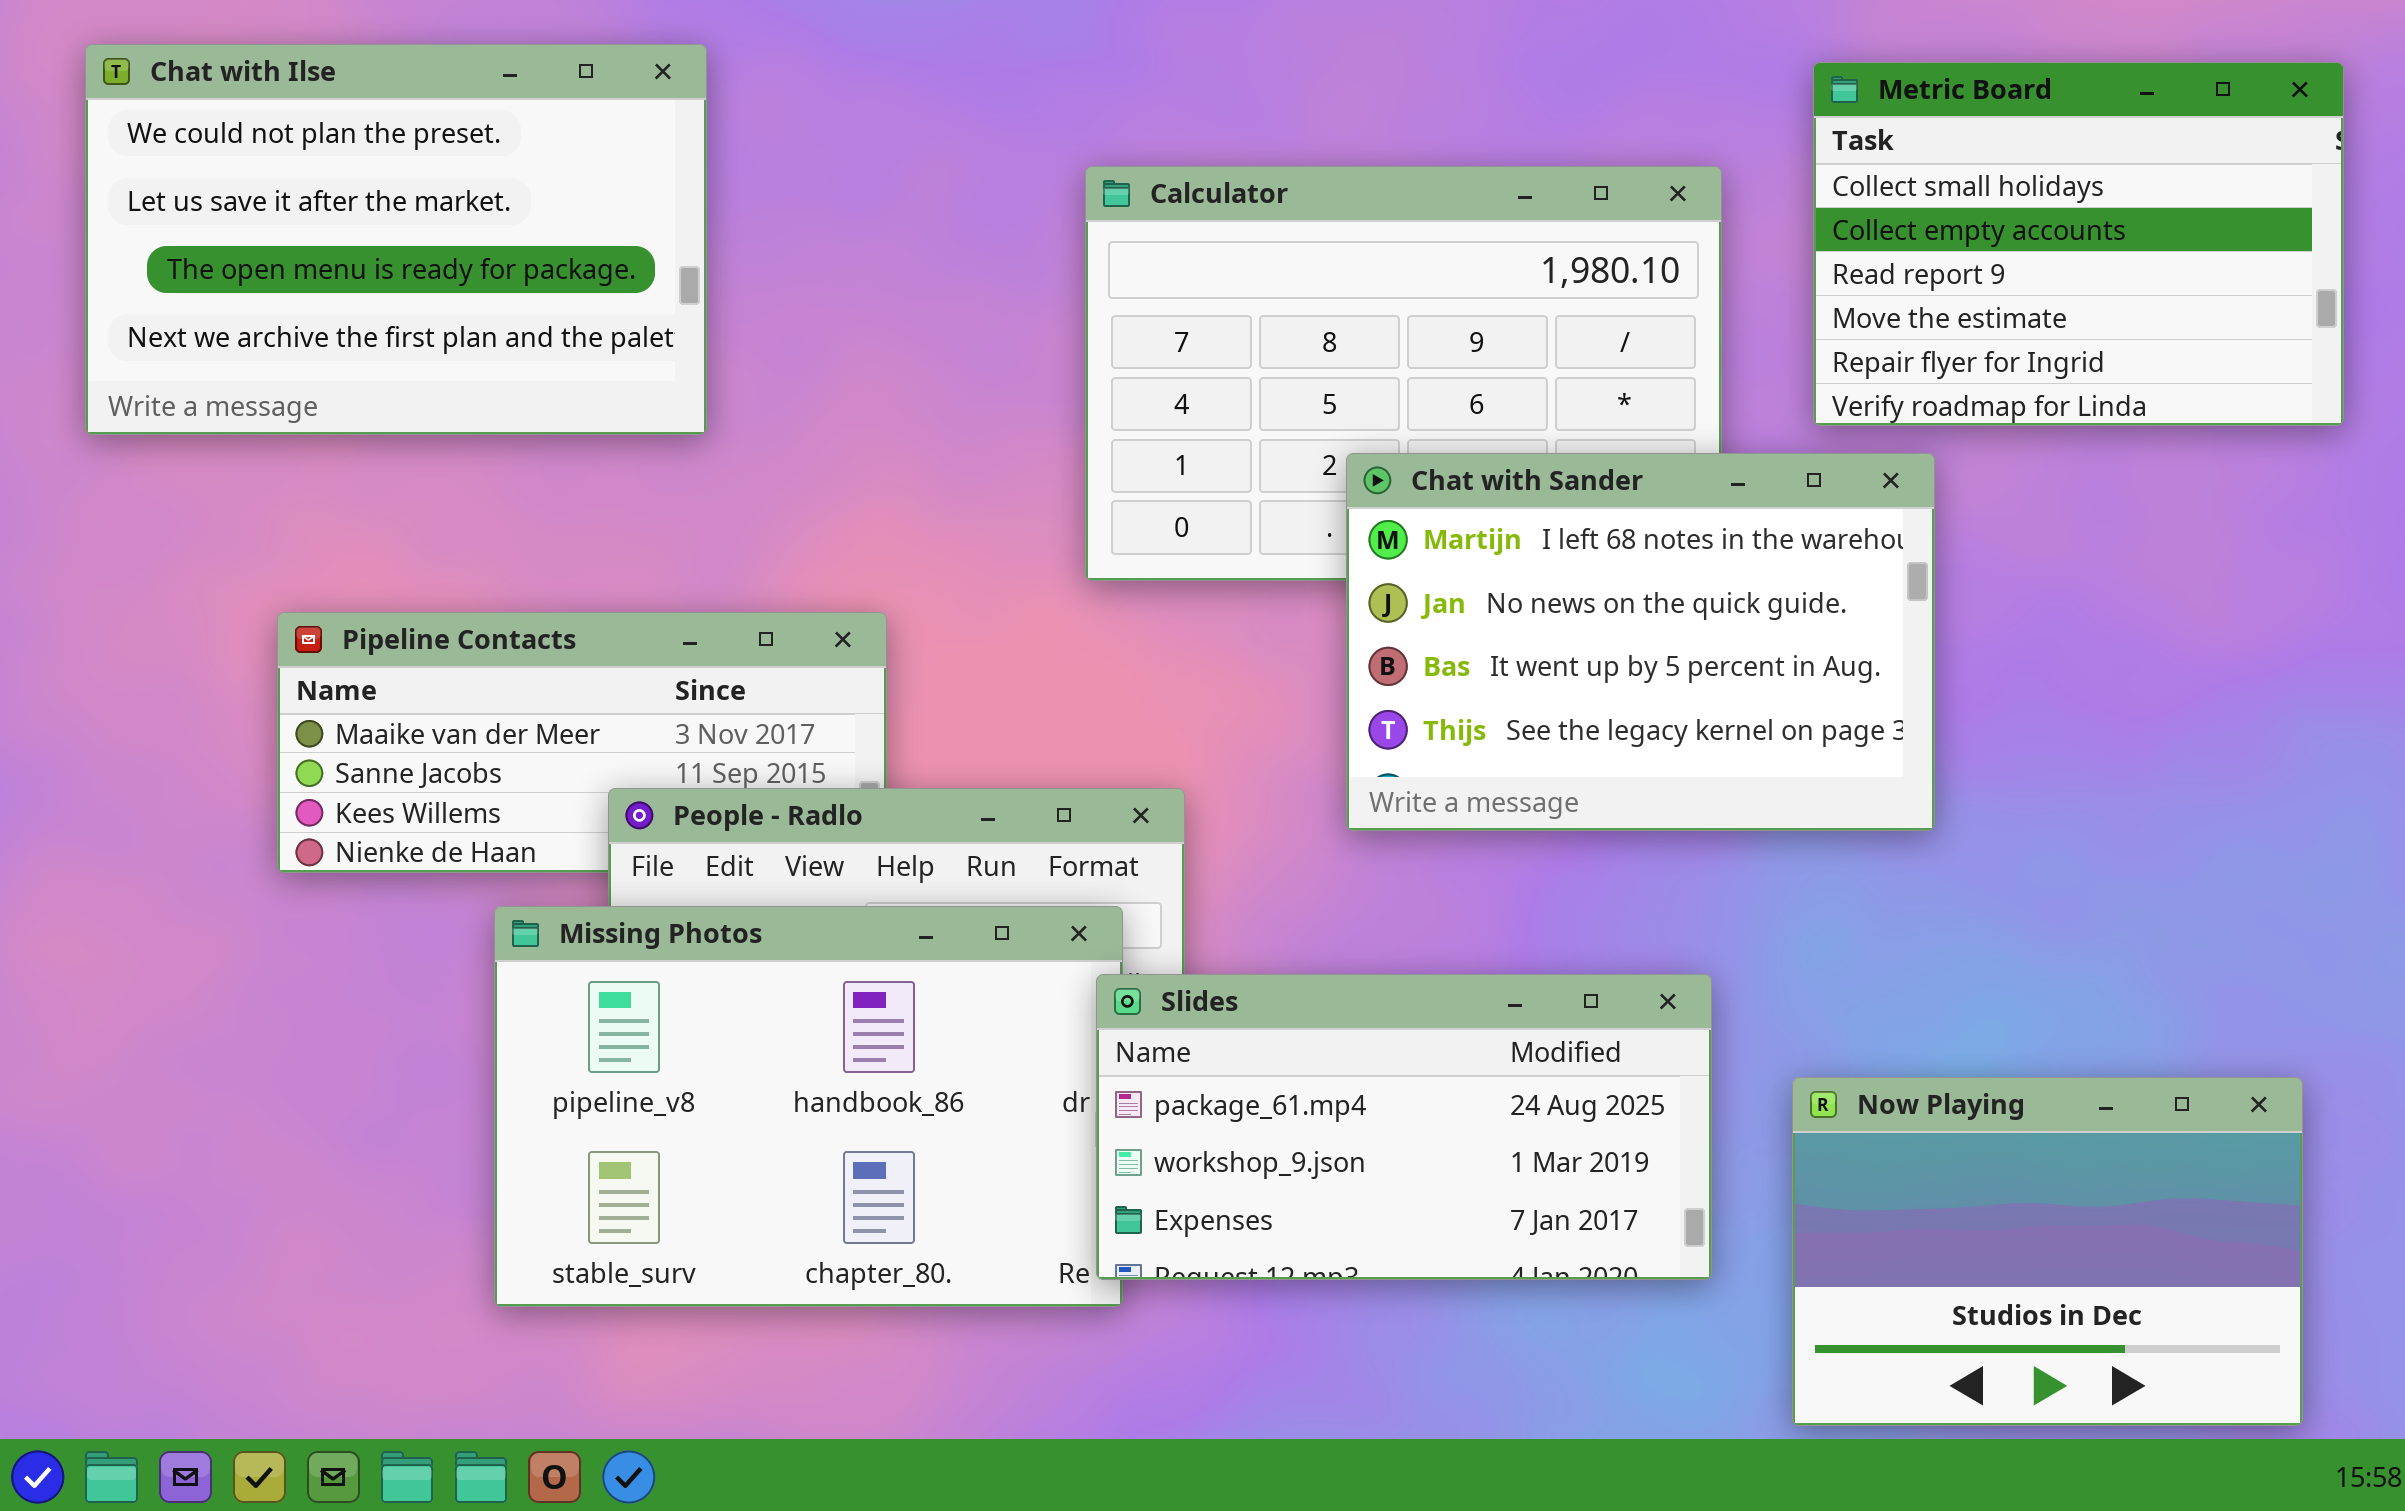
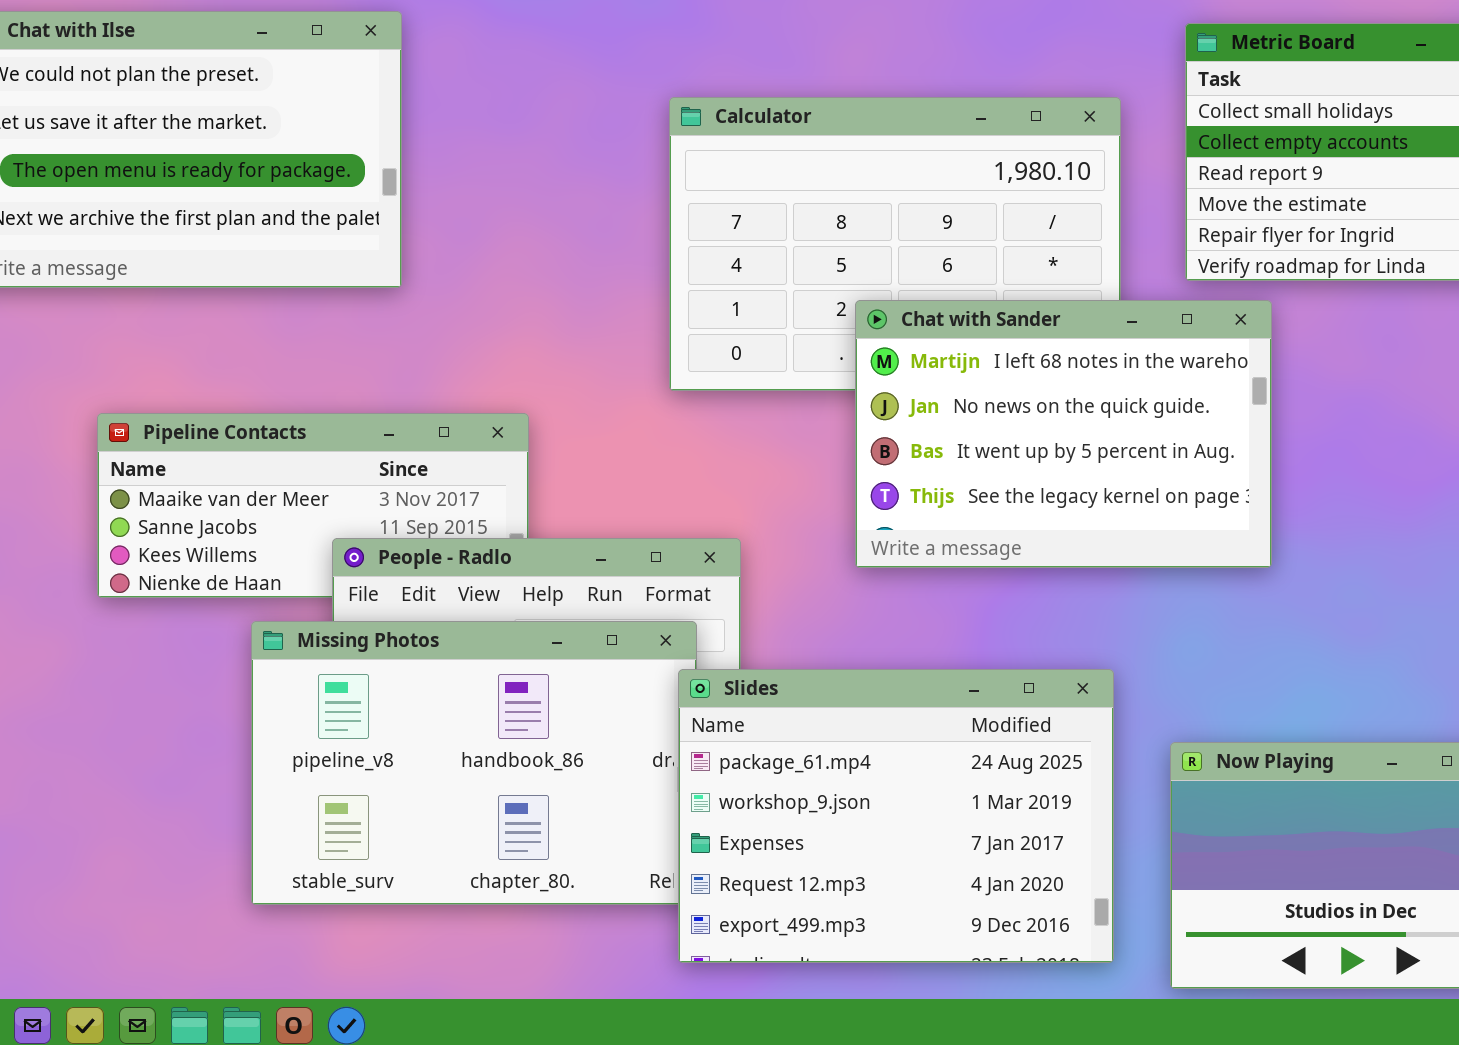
Slides: [1096,974,1712,1280] -> [678,669,1114,963], resized

